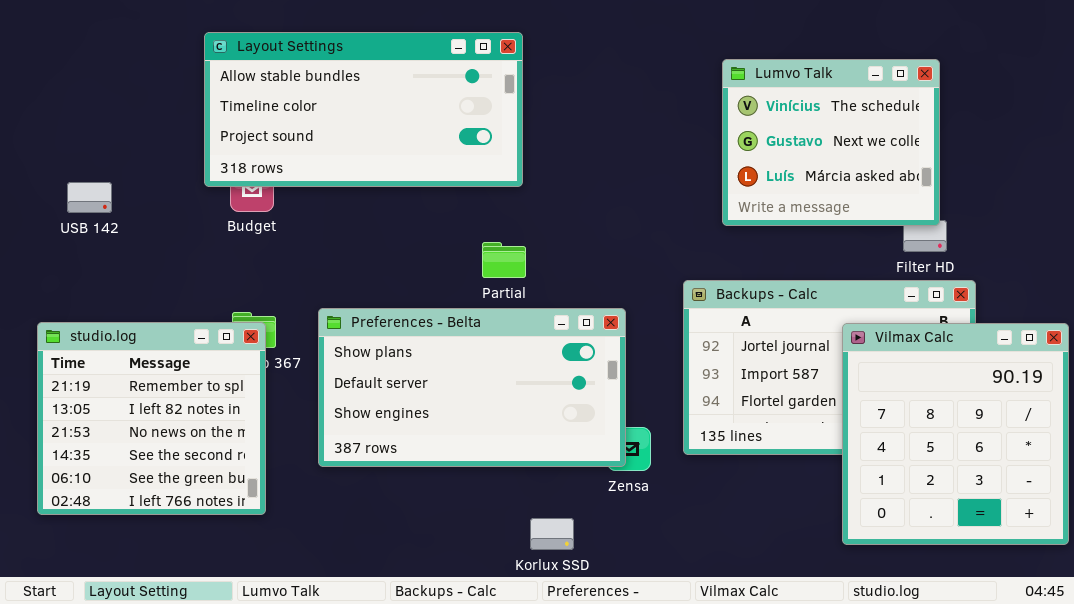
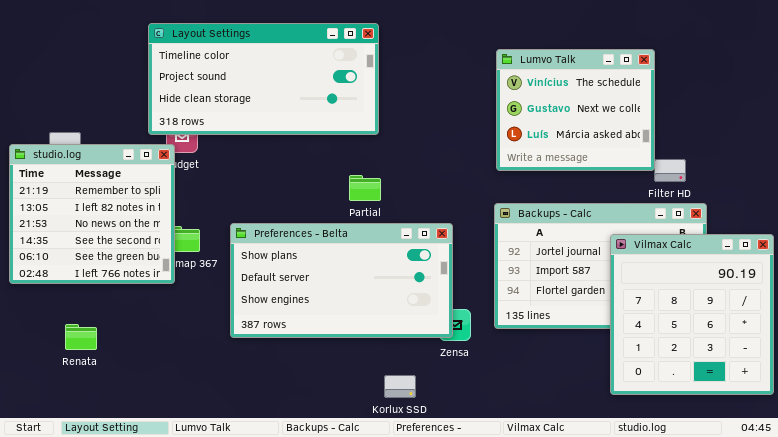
Layout Settings: [204,32,523,187] -> [148,23,379,135], scrolled down 1 row
Lumvo Talk: [722,59,940,226] -> [496,49,655,171], moved
studio.log: [37,322,266,515] -> [9,144,175,284], moved

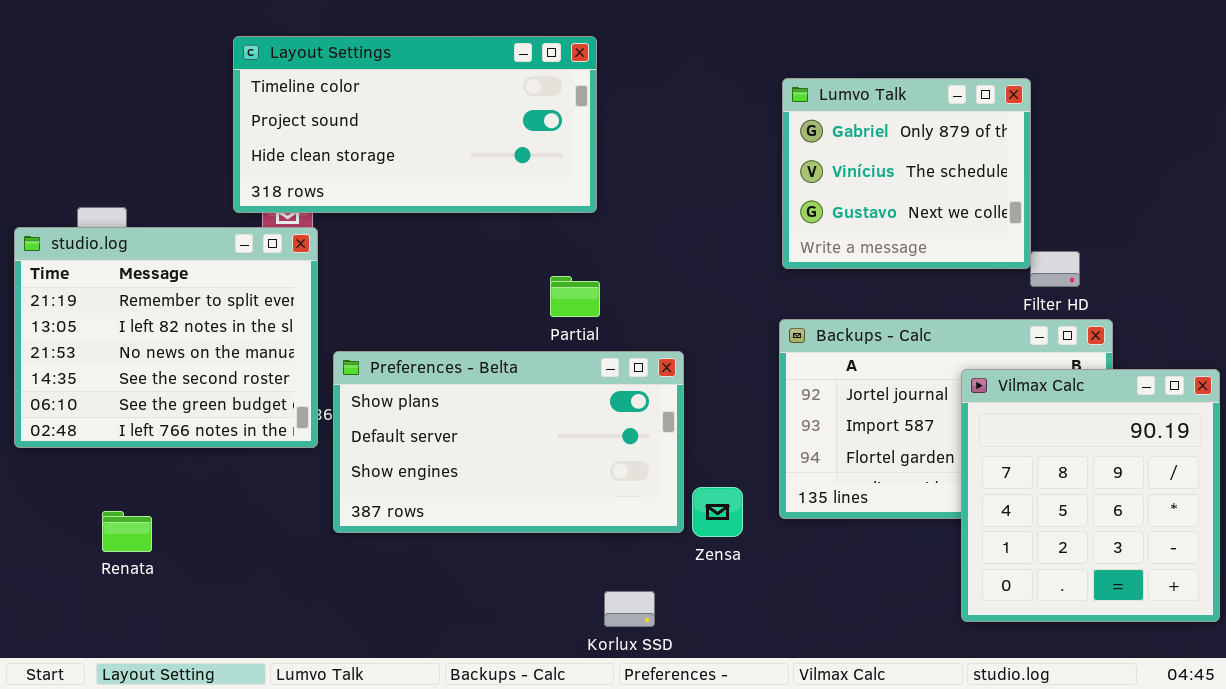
Lumvo Talk: [496,49,655,171] -> [782,78,1031,269], scrolled up 1 row
studio.log: [9,144,175,284] -> [14,227,318,448], resized
Preferences - Belta: [230,223,453,338] -> [333,351,684,533], moved

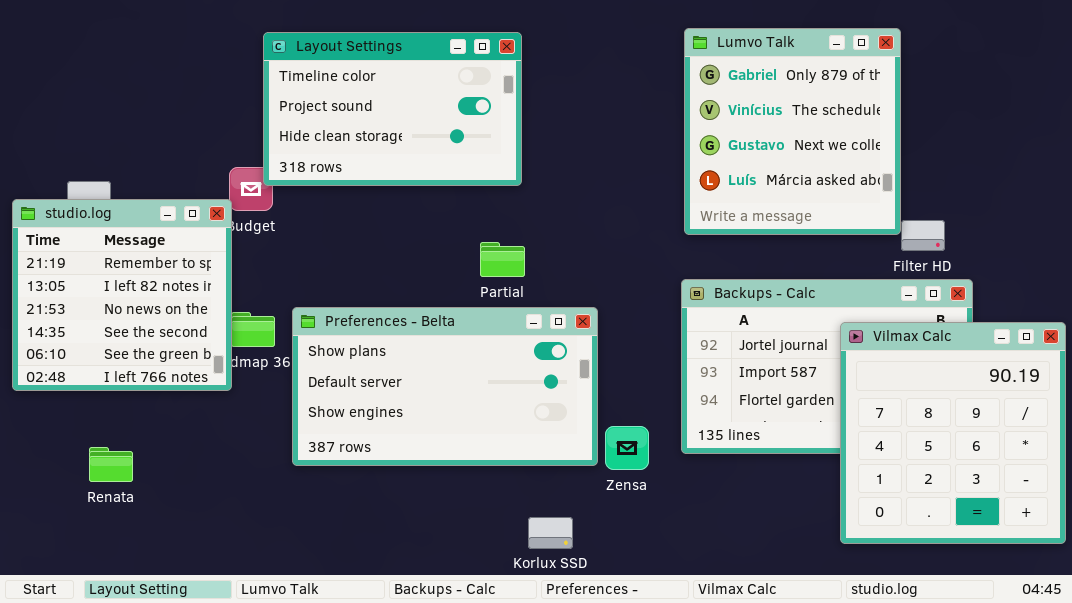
Layout Settings: [233,36,597,213] -> [263,32,522,186], resized
Lumvo Talk: [782,78,1031,269] -> [684,28,901,235], resized
studio.log: [14,227,318,448] -> [12,199,232,391], resized

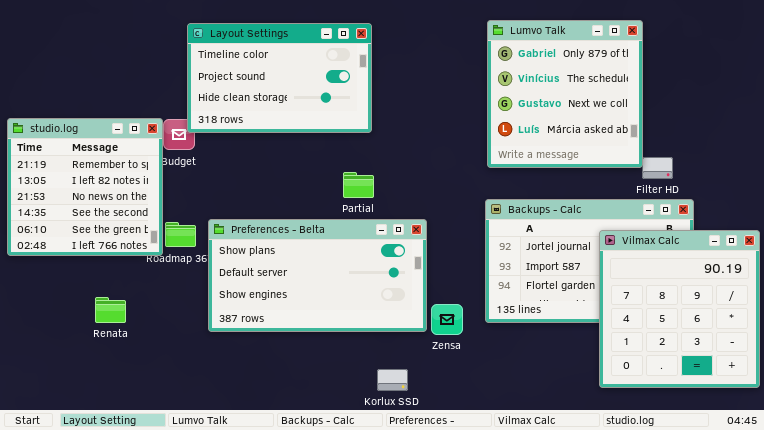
studio.log: [12,199,232,391] -> [7,118,163,256], moved
Renata: [89,447,133,482] -> [95,297,126,323], moved

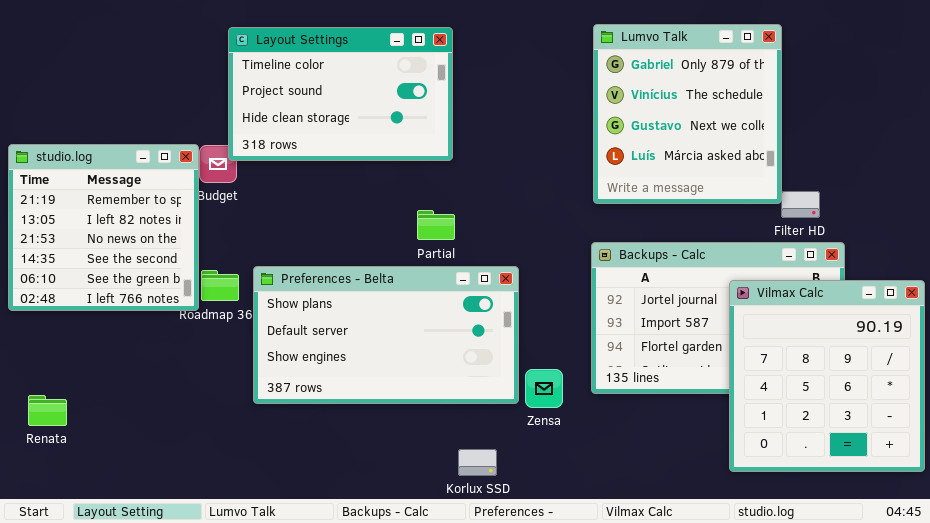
Renata: [95,297,126,323] -> [28,395,67,426], moved

